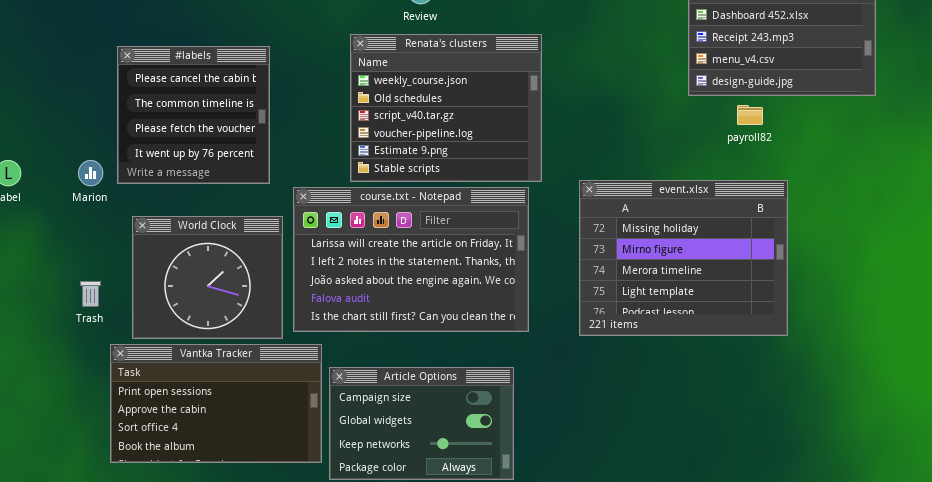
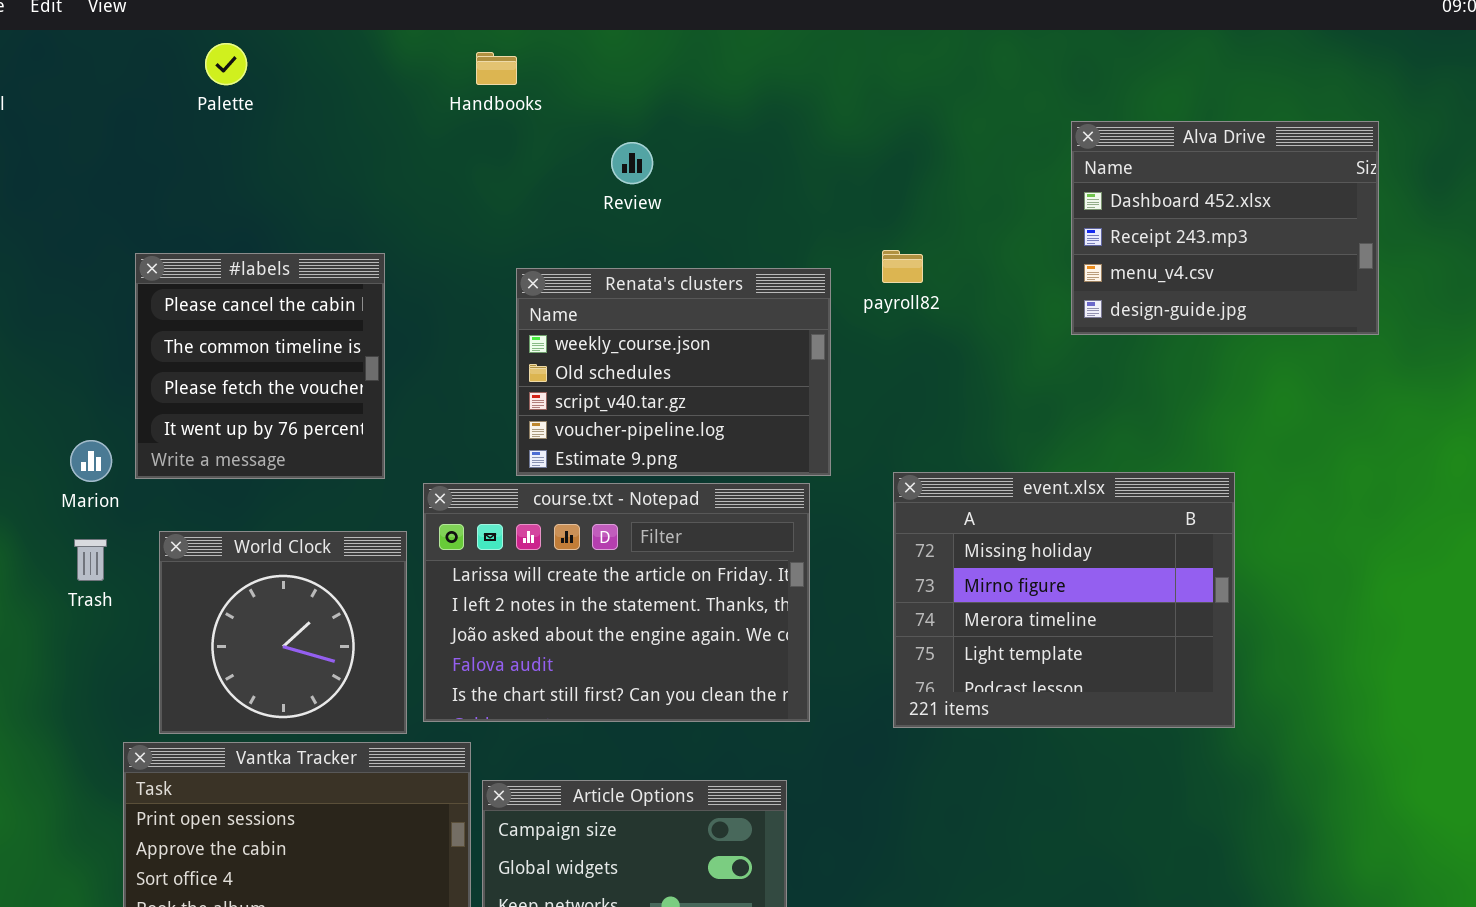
Renata's clusters: [350,34,542,182] -> [516,268,831,476], resized
payroll82: [737,105,763,125] -> [882,250,923,283], moved
Trash: [80,281,101,307] -> [74,539,107,581], moved

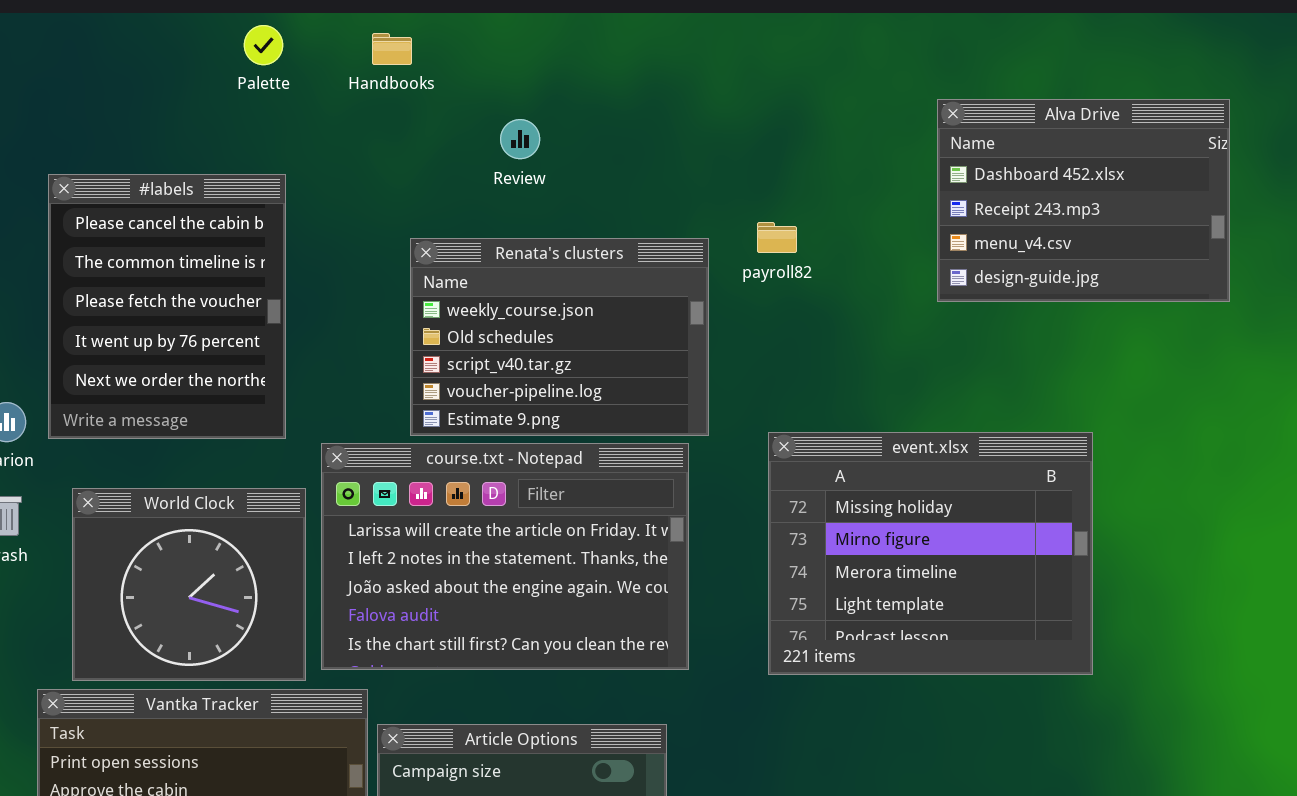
Palette: [205,43,247,85] -> [244,25,283,65], moved
#labels: [135,253,385,479] -> [48,174,286,439], resized

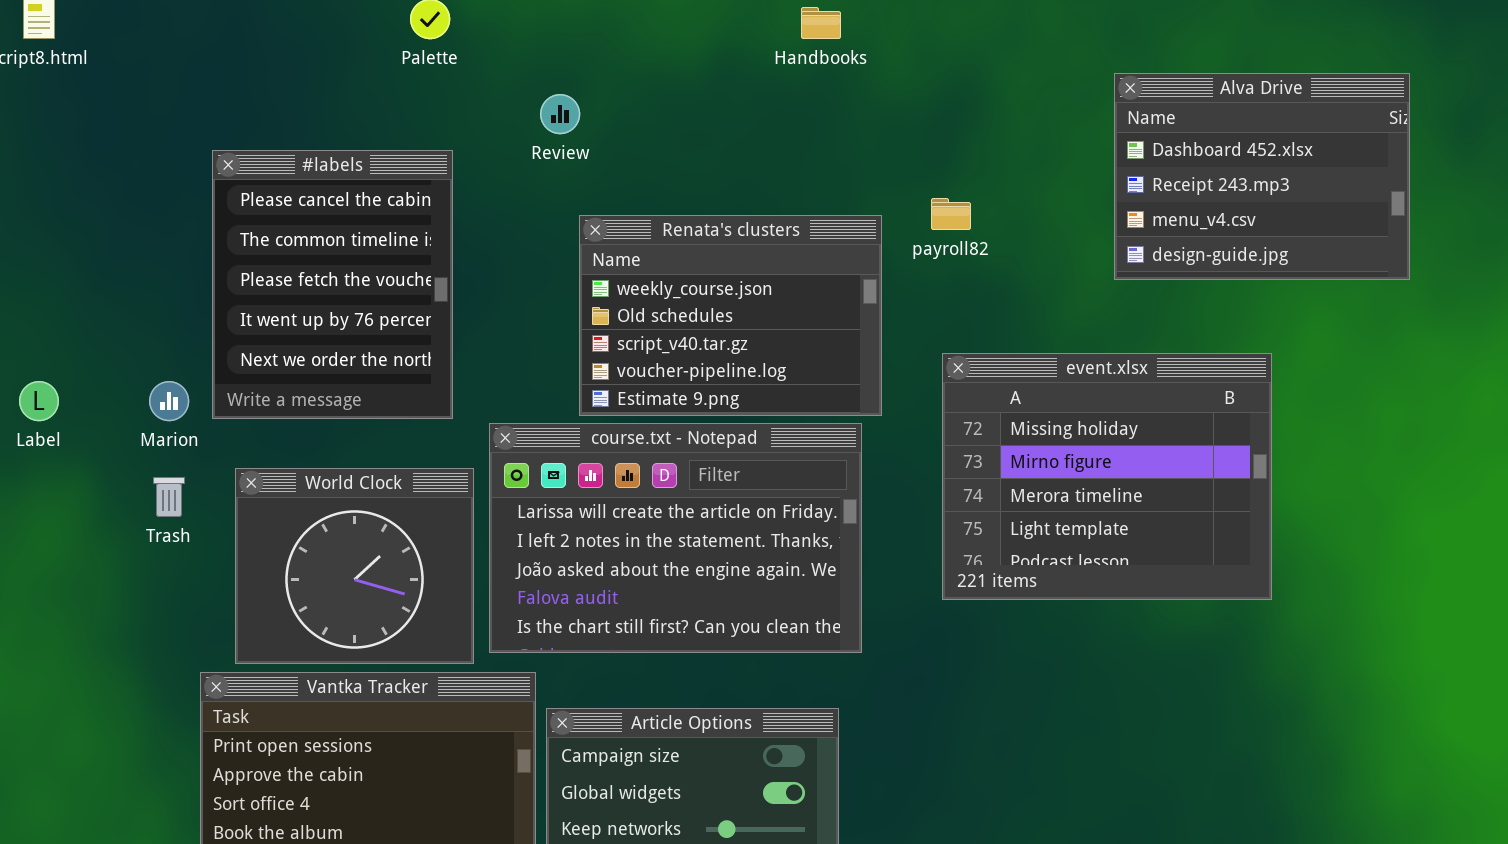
Handbooks: [372,33,412,65] -> [801,7,841,39], moved
Review: [500,119,540,159] -> [540,94,580,134], moved
event.xlsx: [768,432,1093,675] -> [942,353,1272,600], moved

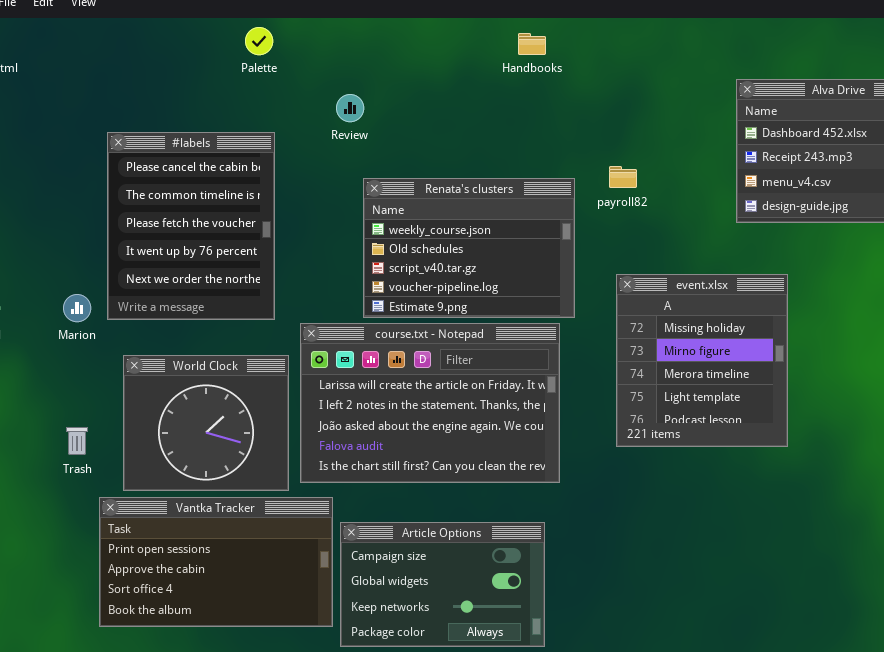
event.xlsx: [942,353,1272,600] -> [616,274,788,447], resized
Trash: [153,477,185,517] -> [66,427,88,455], moved

